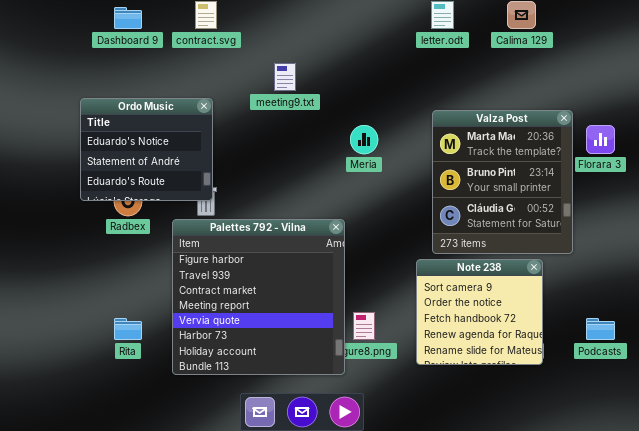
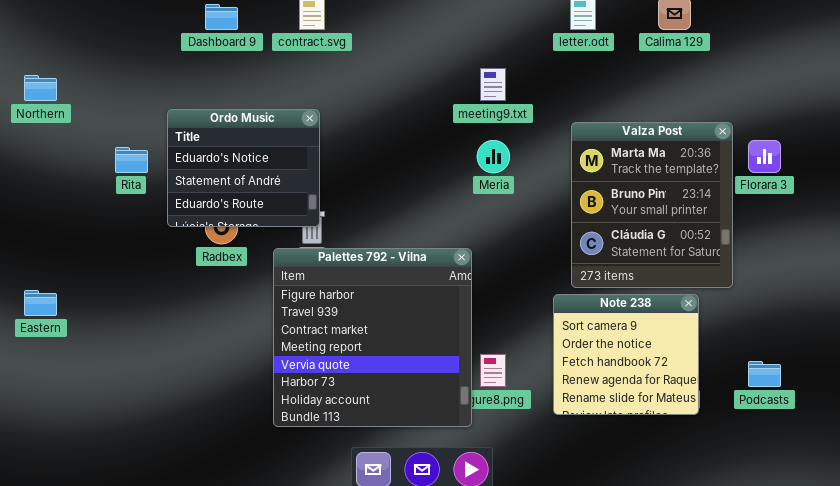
meeting9.txt: [274,63,296,91] -> [480,68,506,101], moved
Rita: [114,318,142,340] -> [115,147,148,173], moved

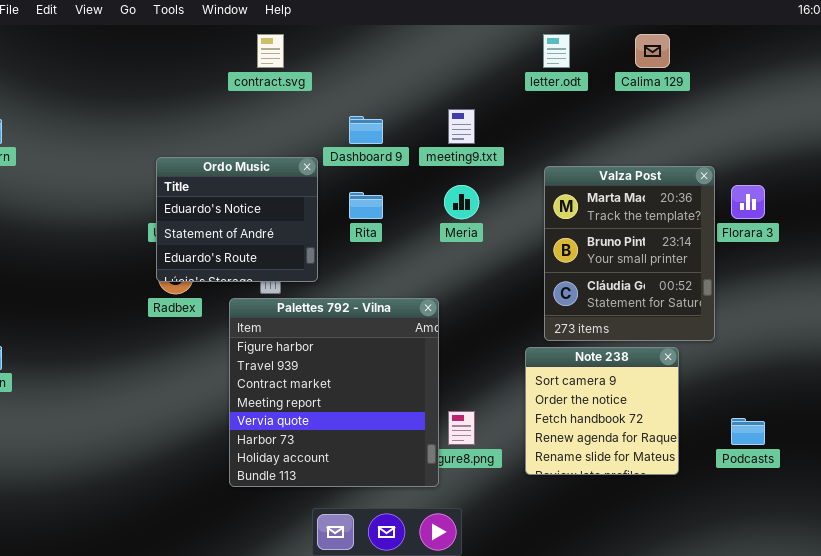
Dashboard 9: [205,4,238,30] -> [349,116,383,144], moved
Ordo Music: [167,109,320,227] -> [156,157,318,282], moved
Rita: [115,147,148,173] -> [349,192,383,219], moved

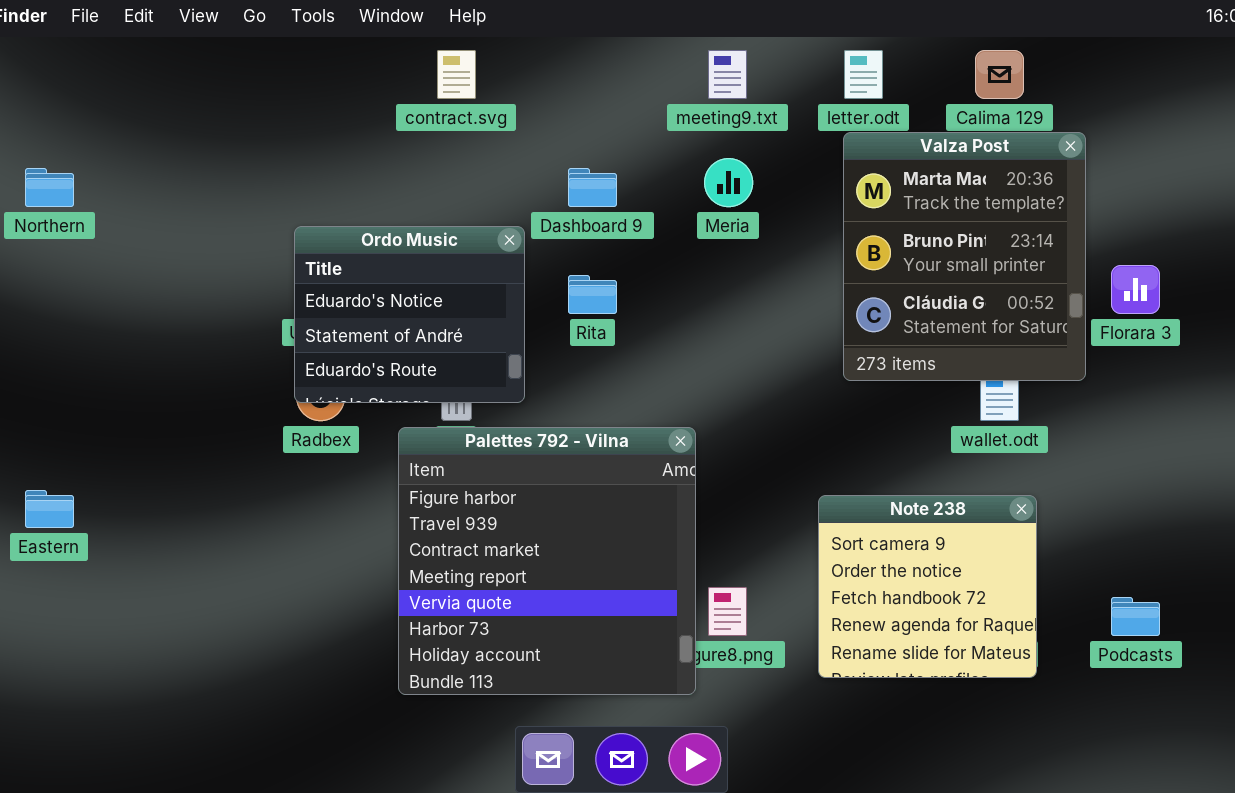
meeting9.txt: [448,109,475,144] -> [708,50,747,99], moved
Valza Post: [544,166,715,341] -> [843,132,1086,381], moved
Meria: [444,185,479,219] -> [704,158,753,207], moved

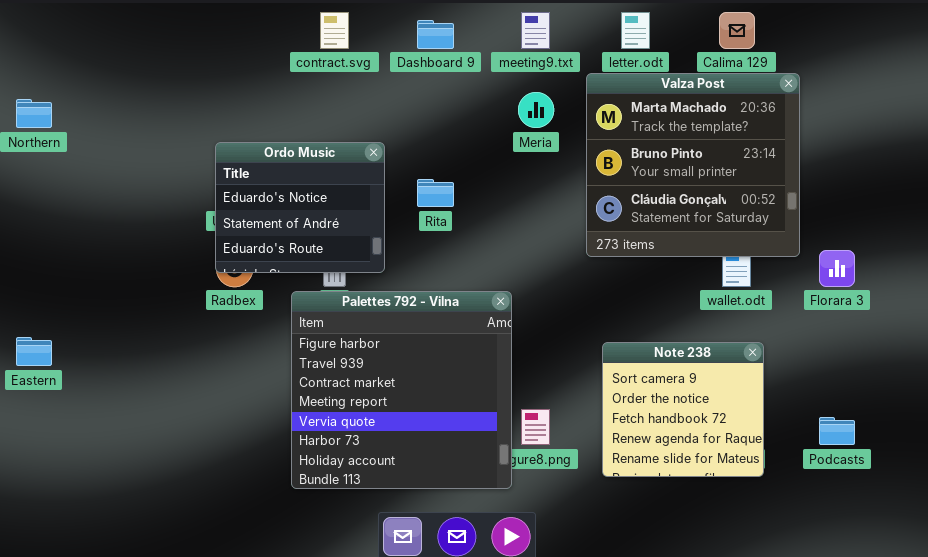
Valza Post: [843,132,1086,381] -> [586,73,800,257], resized
Dashboard 9: [568,168,617,207] -> [417,20,454,49], moved
Florara 3: [1111,265,1160,314] -> [819,250,855,287], moved

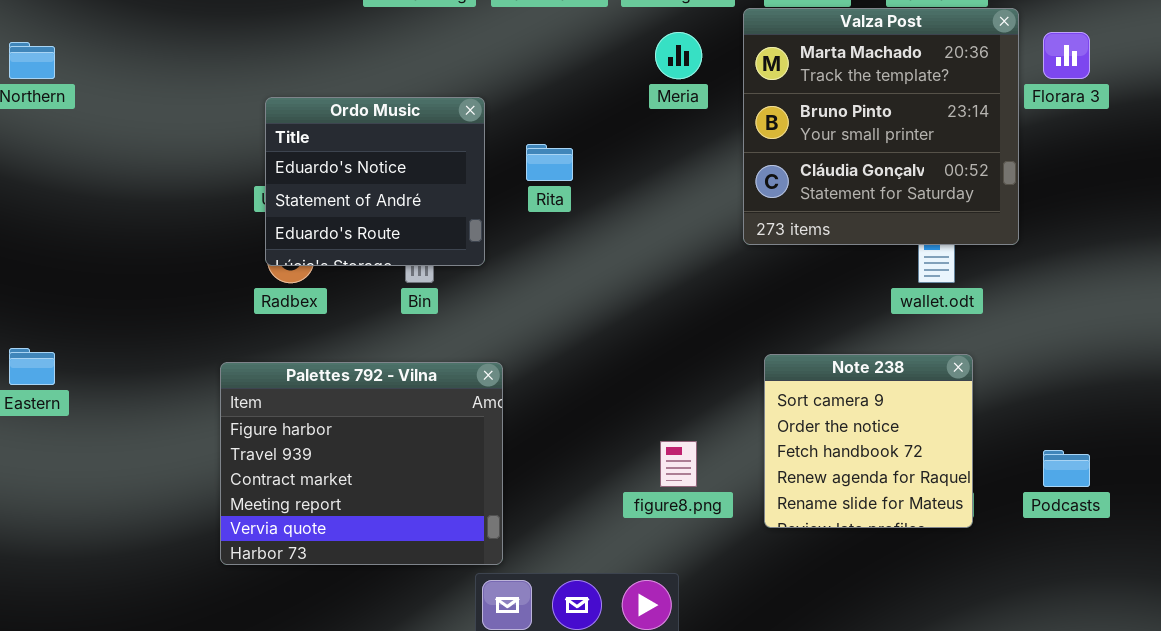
Florara 3: [819,250,855,287] -> [1043,32,1090,79], moved
Palettes 792 - Vilna: [291,291,512,489] -> [220,362,503,565], moved, resized

